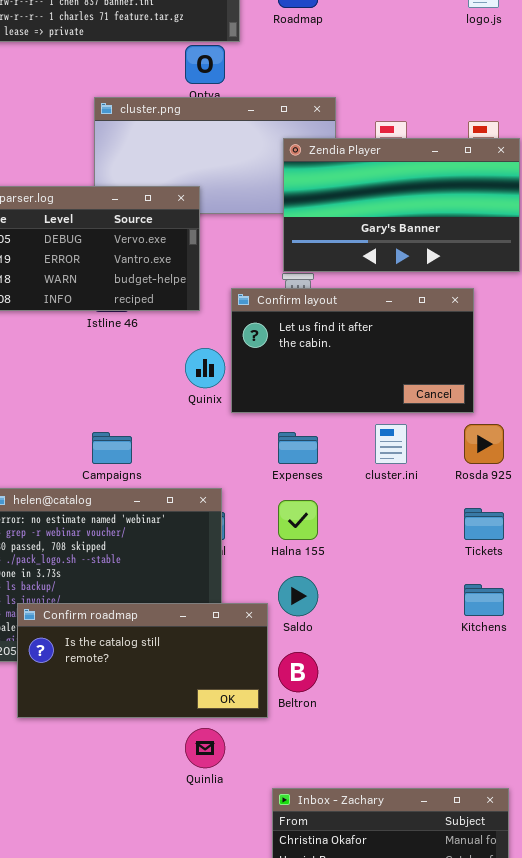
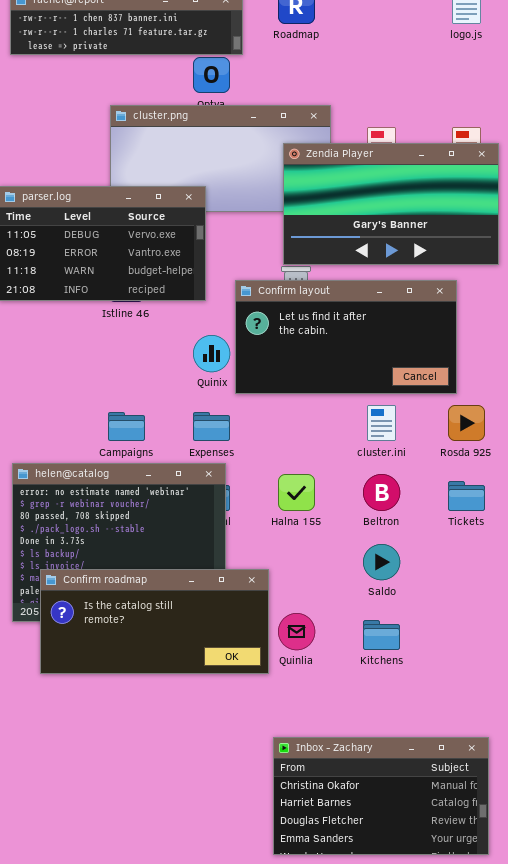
Expenses: [278,432,318,464] -> [193,412,230,441], moved
Saldo: [278,576,318,616] -> [363,544,400,580], moved
Kitchens: [464,584,504,616] -> [363,620,400,650], moved
Beltron: [278,652,318,692] -> [363,474,400,511], moved
Quinlia: [185,728,225,768] -> [278,613,315,650], moved

